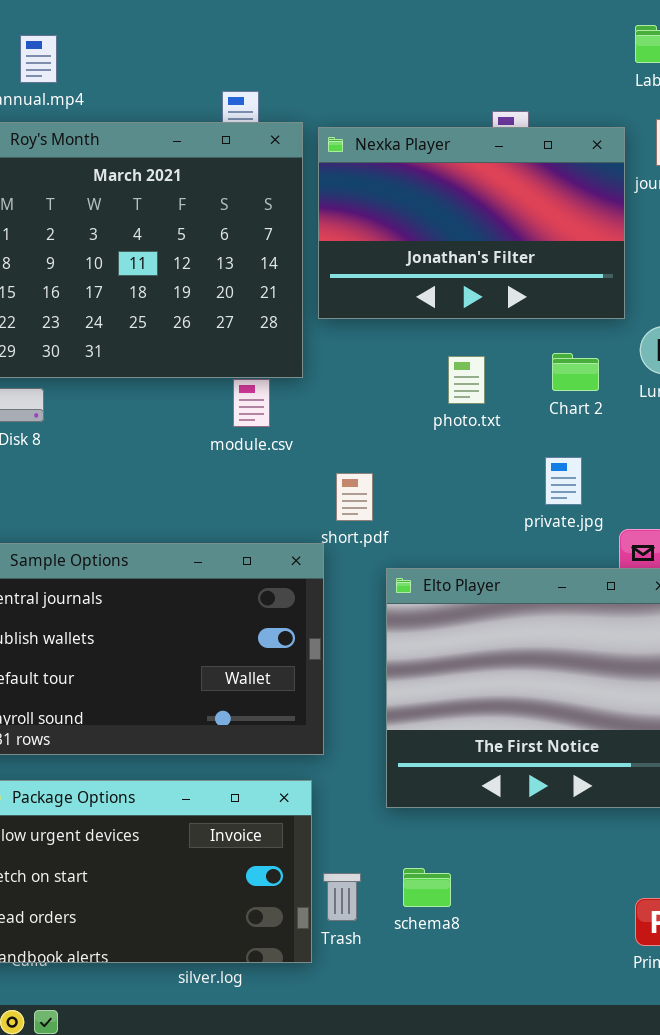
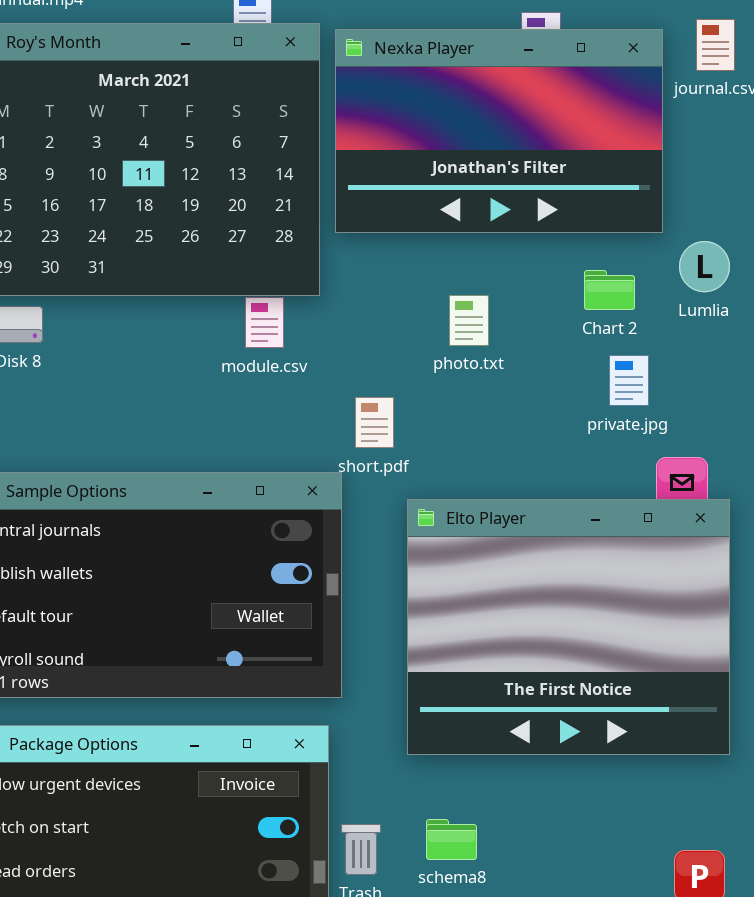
photo.txt: [448,356,485,404] -> [449,295,489,346], moved
private.jpg: [545,457,582,505] -> [609,355,649,406], moved

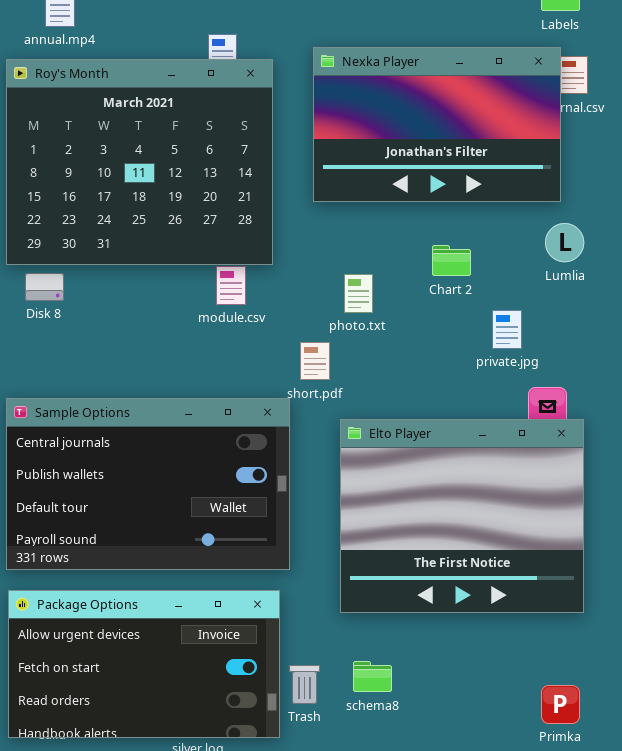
Nexka Player: [335,29,663,233] -> [313,47,561,202], moved
Chart 2: [584,270,635,310] -> [432,245,471,276], moved
photo.txt: [449,295,489,346] -> [344,274,373,313], moved

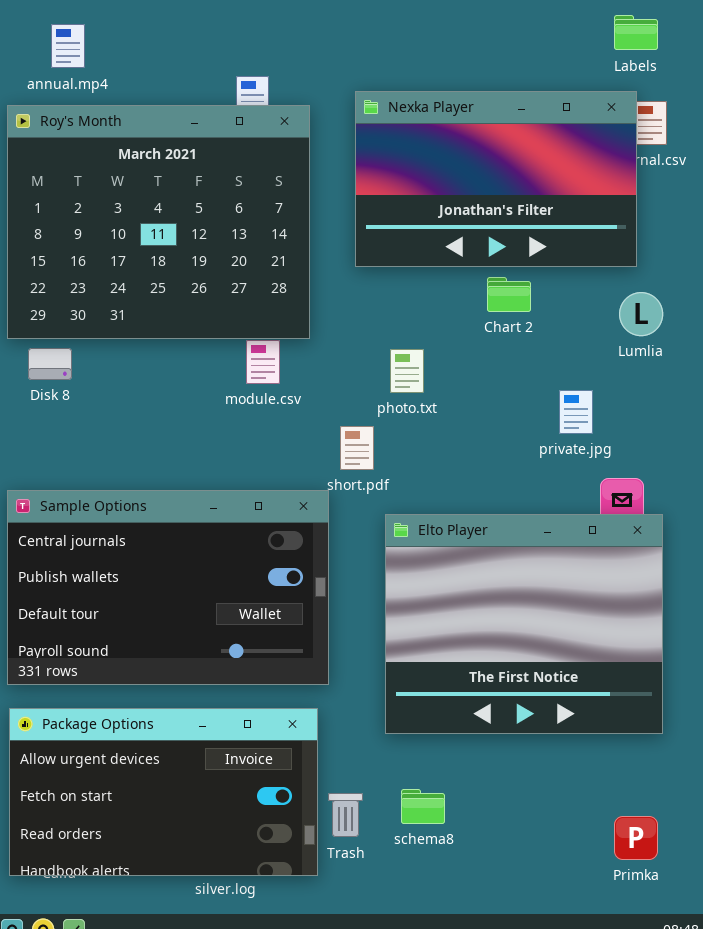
Chart 2: [432,245,471,276] -> [487,277,531,312], moved

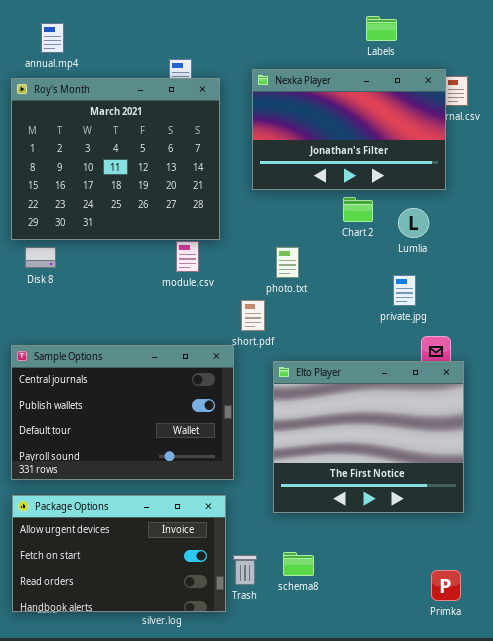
Labels: [614,15,658,50] -> [366,16,397,41], moved
Lumlia: [619,292,663,336] -> [398,208,429,238], moved

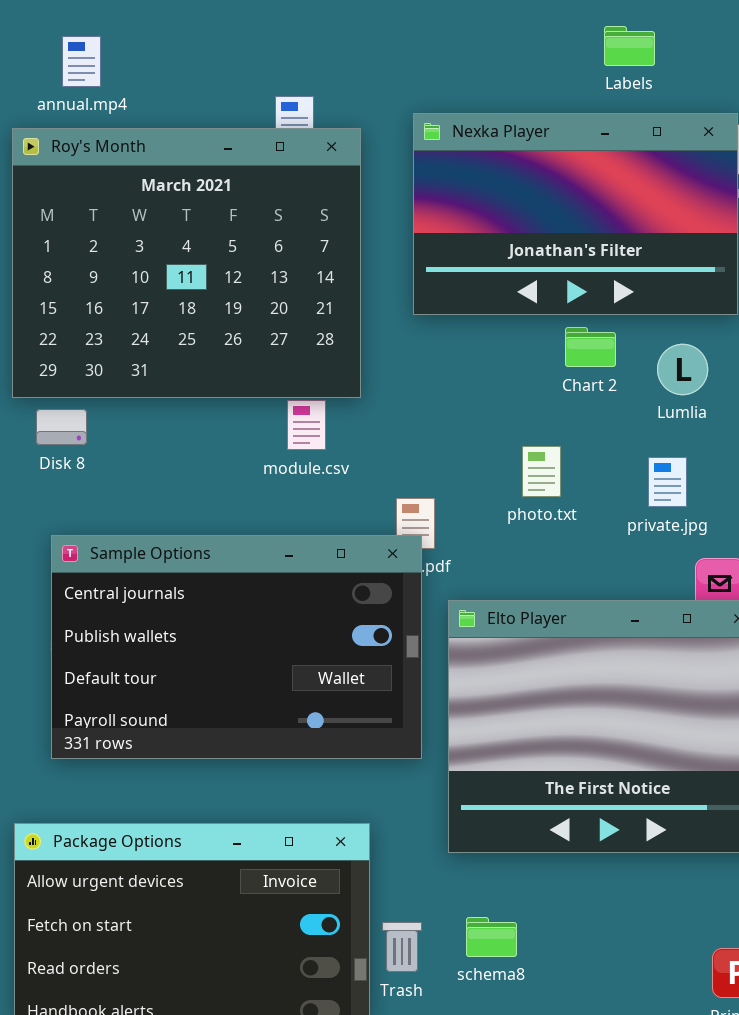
photo.txt: [276,247,299,278] -> [522,446,561,497], moved
Sample Options: [11,345,234,480] -> [51,535,422,759], moved

